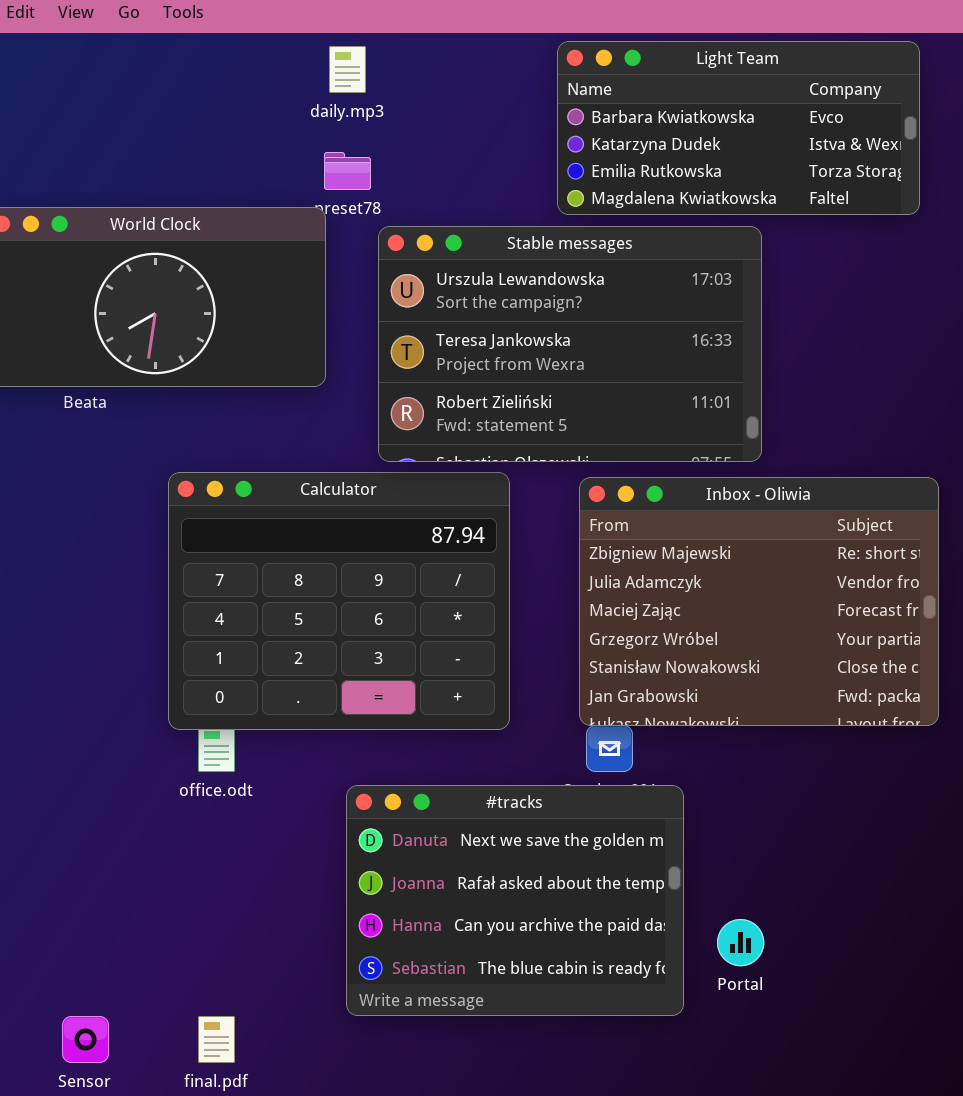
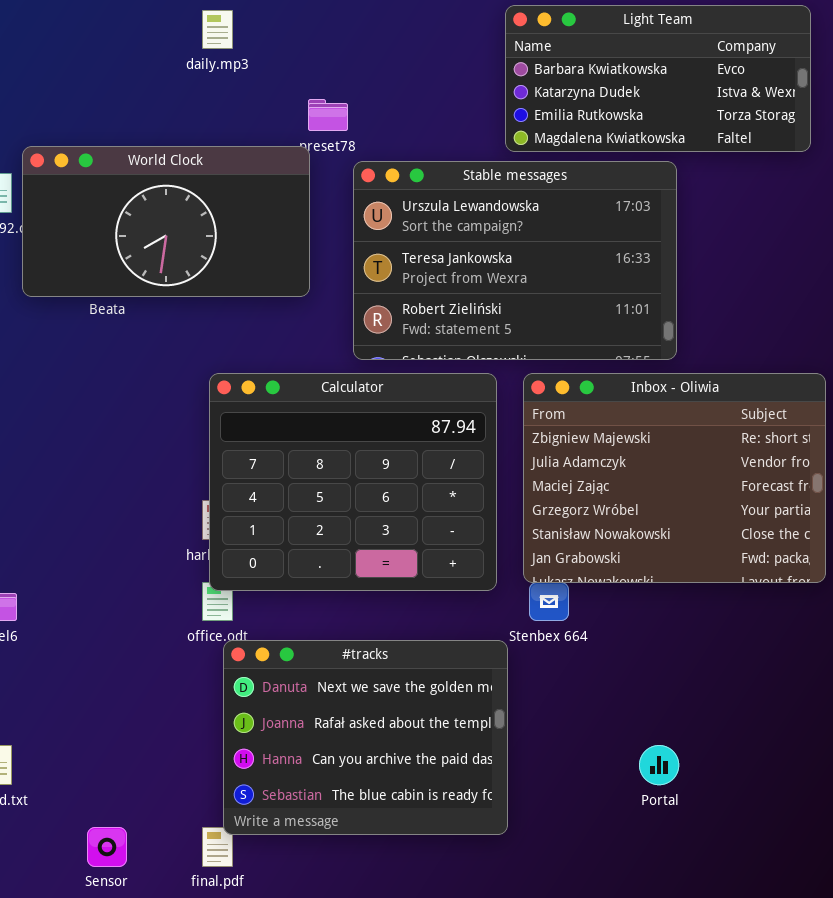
daily.mp3: [329,46,366,93] -> [202,10,233,49], moved
Calculator: [168,472,510,730] -> [209,373,497,591], moved
#tracks: [346,785,684,1016] -> [223,640,508,835], moved

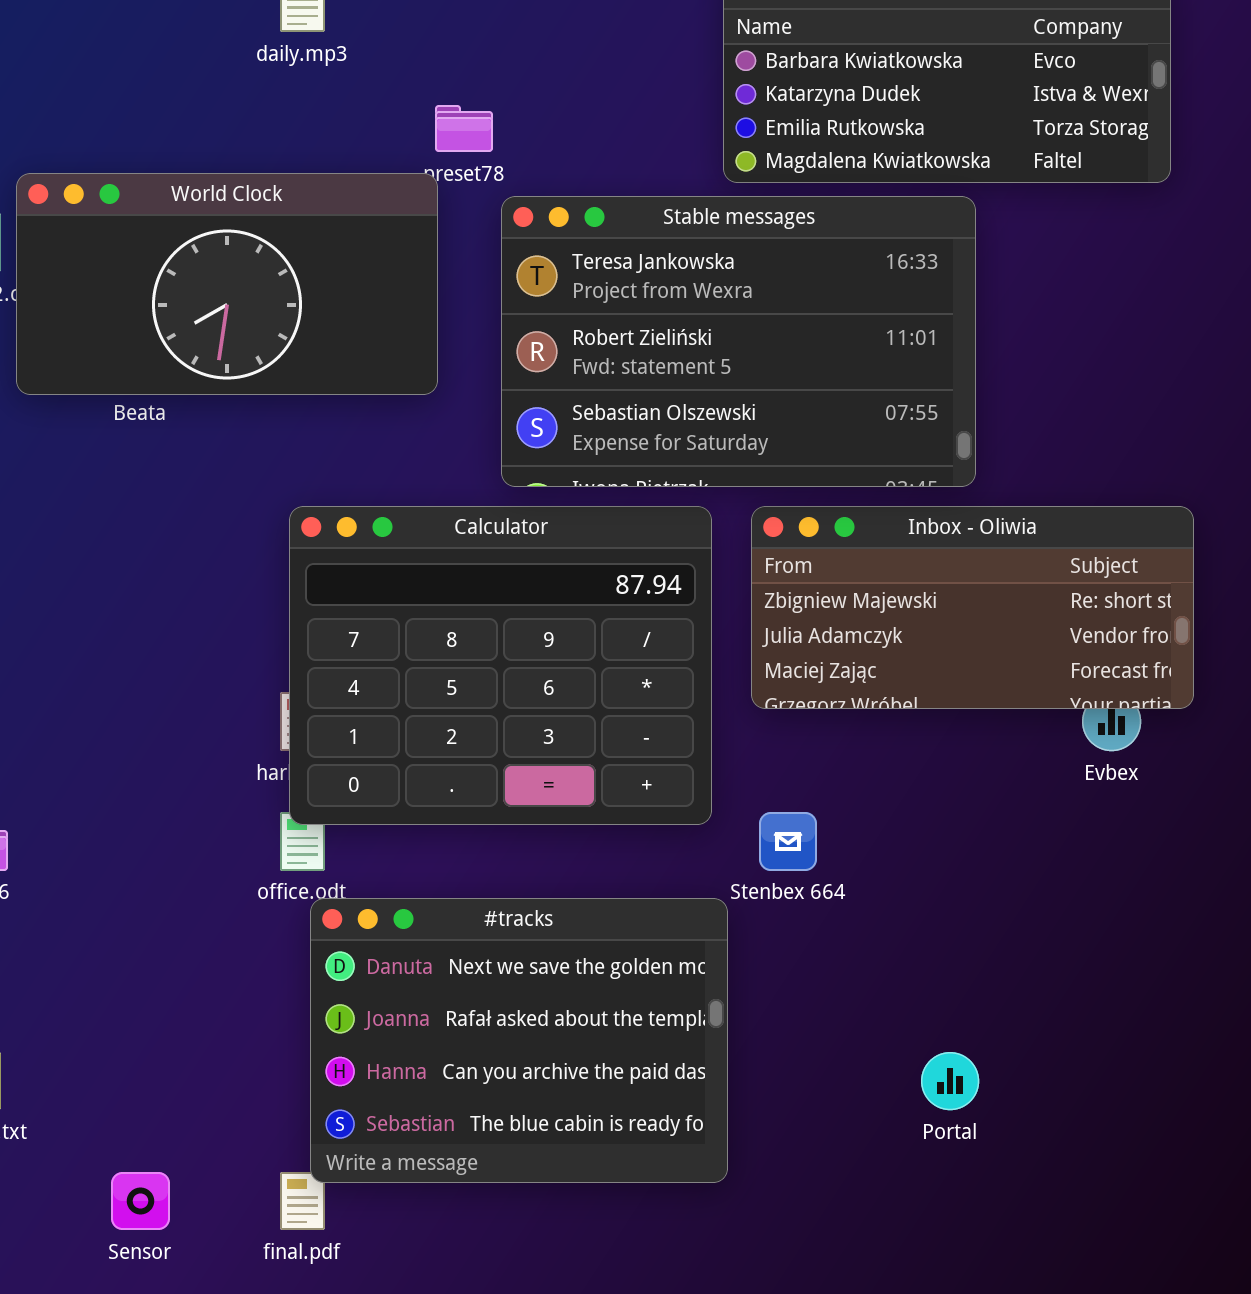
Stable messages: [353,161,677,360] -> [501,196,976,487], scrolled down 1 row
Inbox - Oliwia: [523,373,826,583] -> [751,506,1194,709], resized

